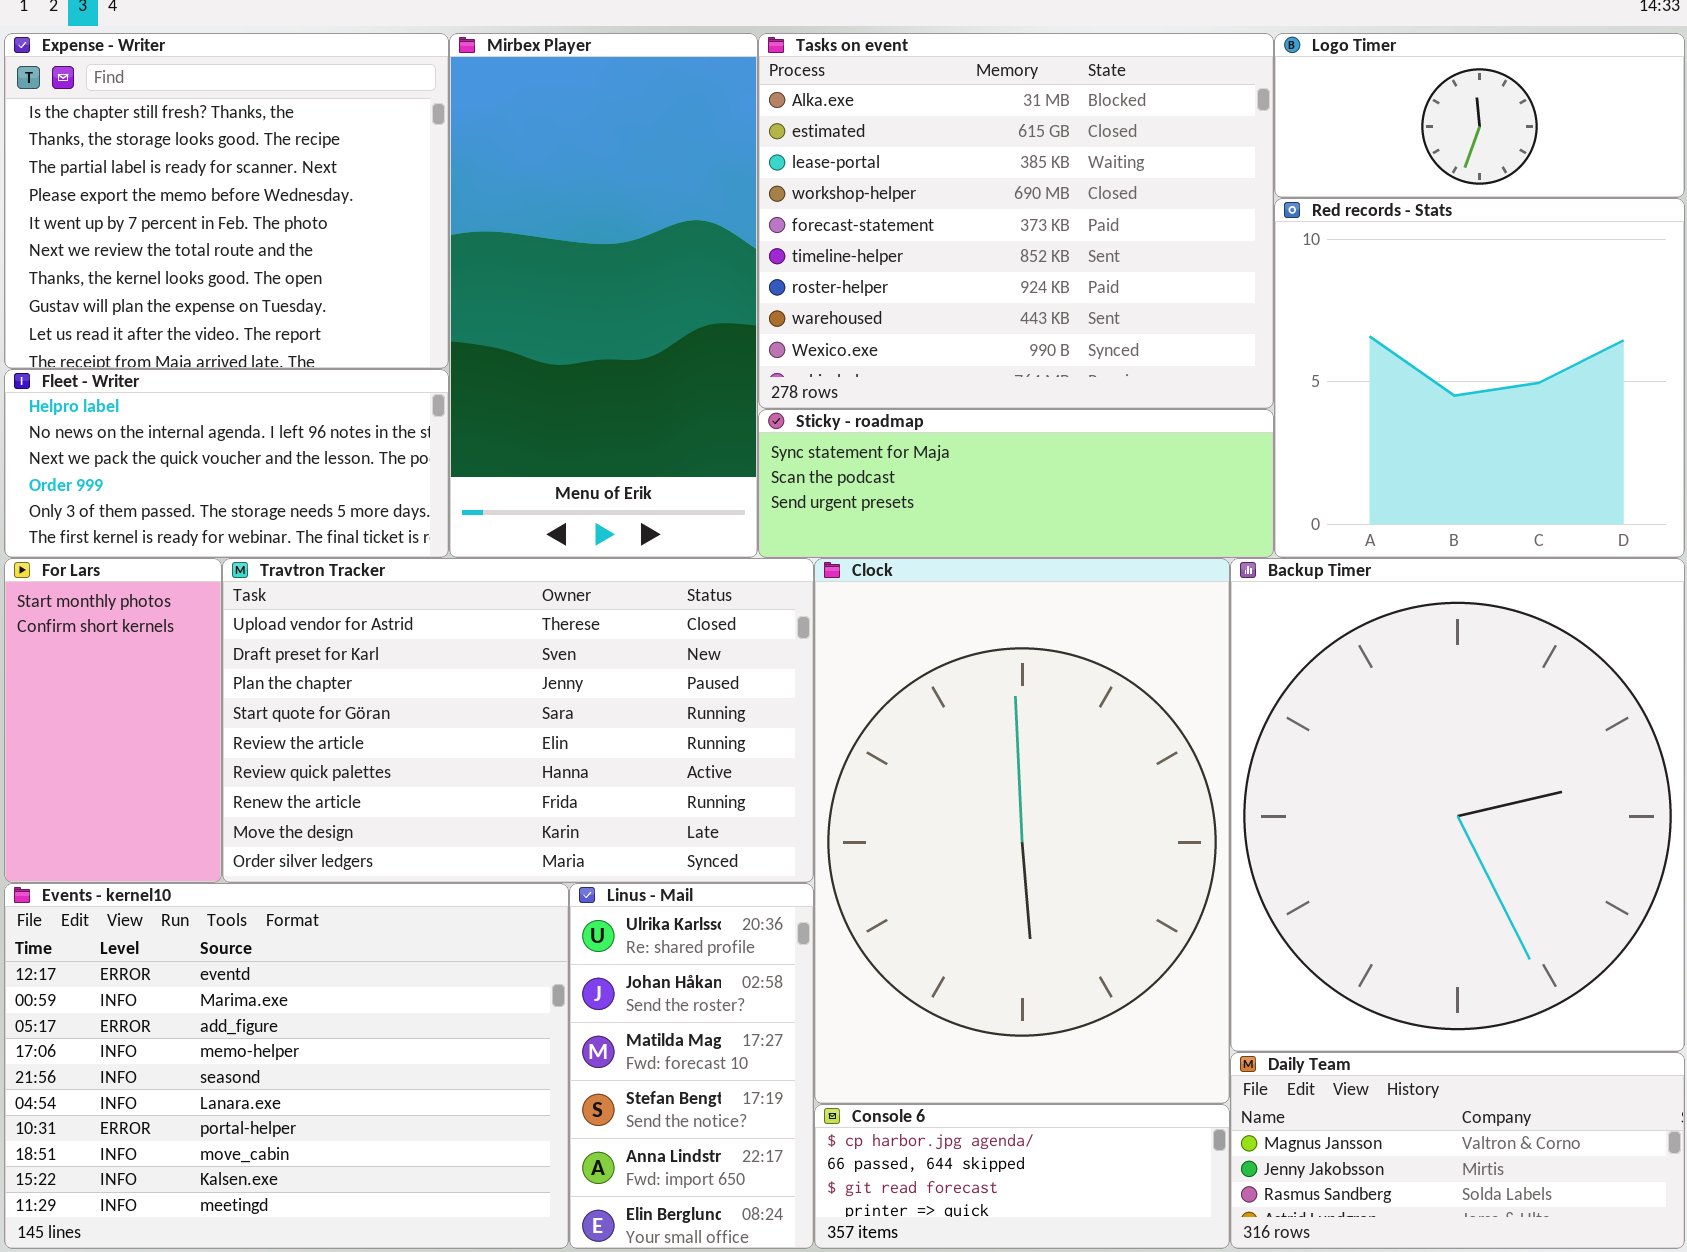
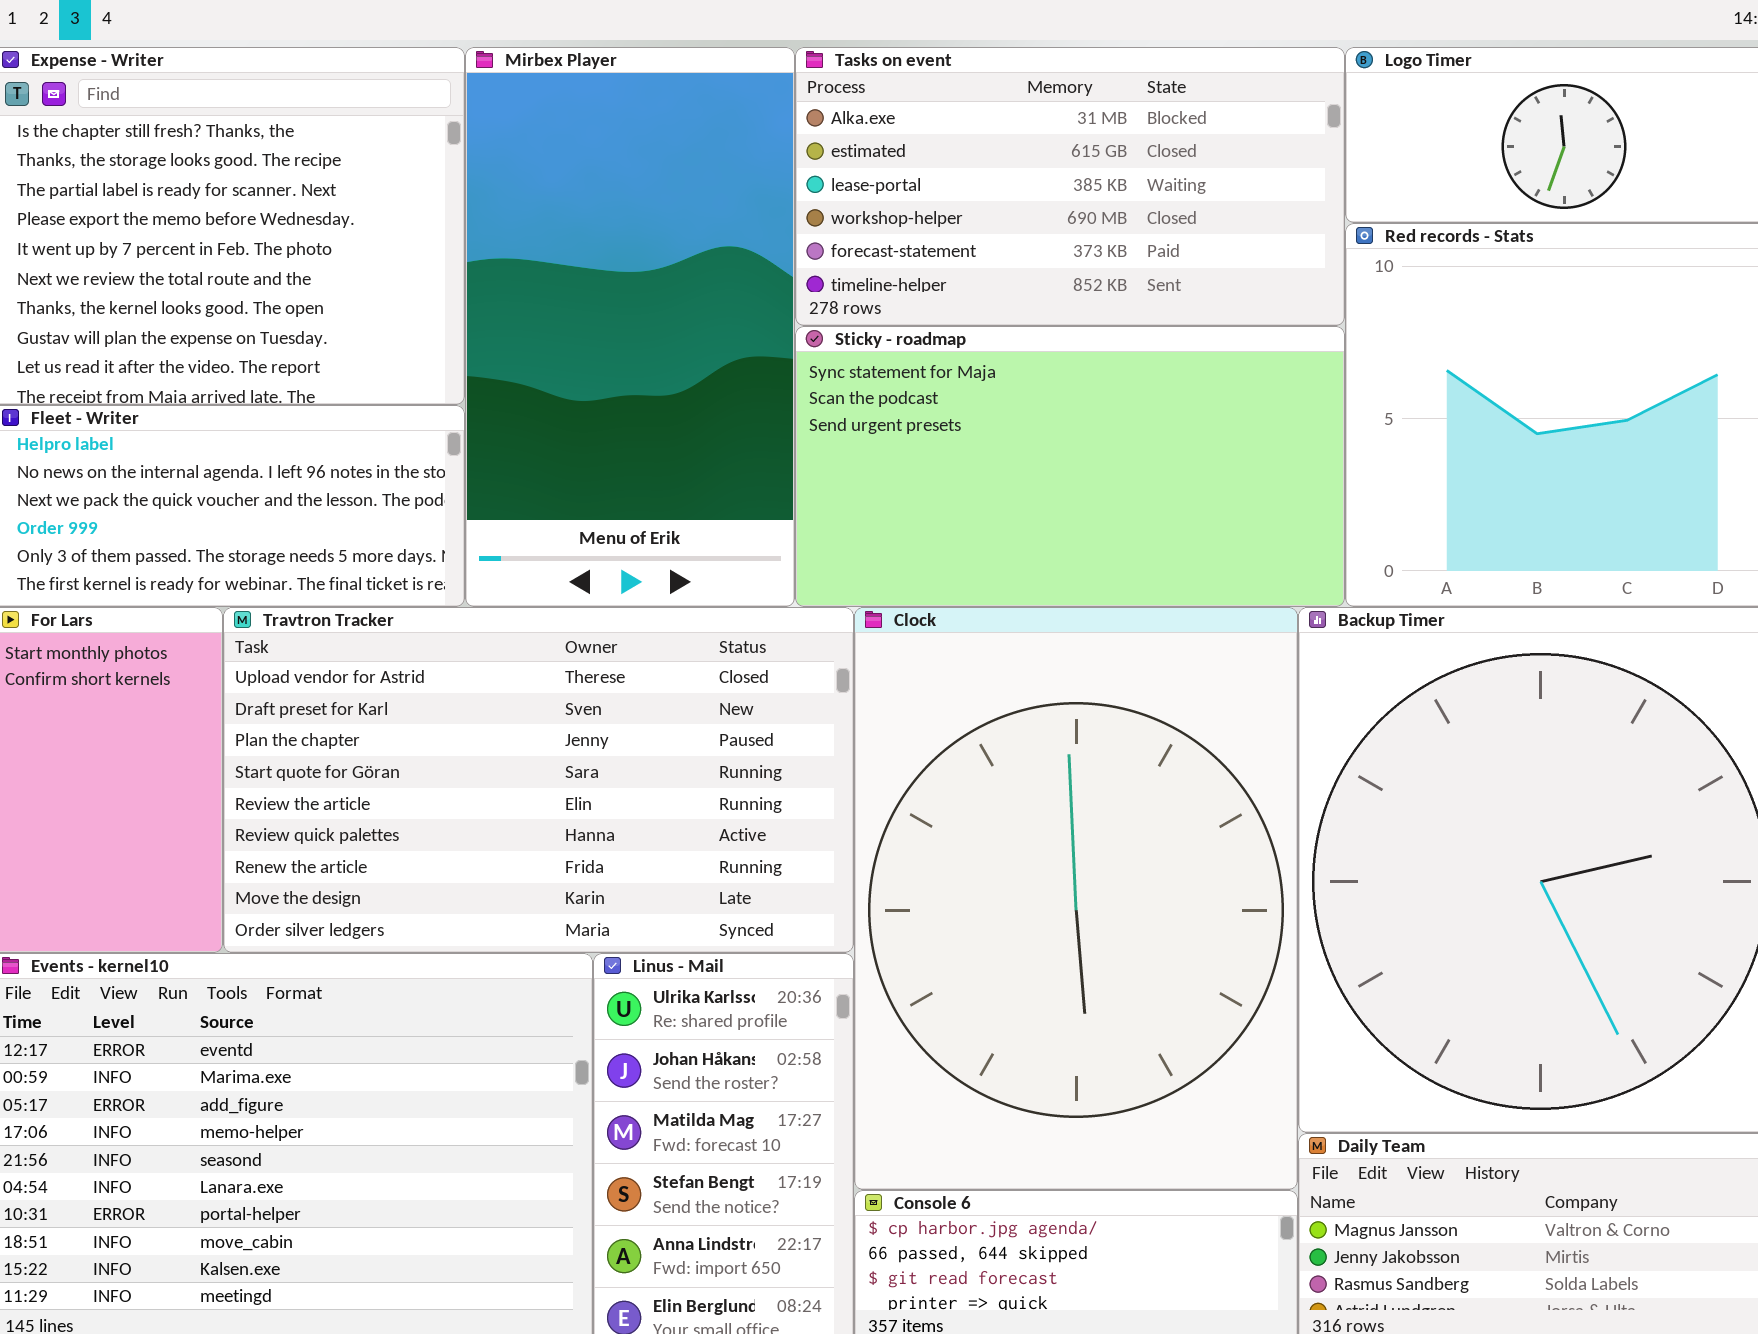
Tasks on event: [758,33,1274,409] -> [795,47,1345,326], resized
Sticky - roadmap: [758,409,1274,558] -> [795,326,1345,607], resized

